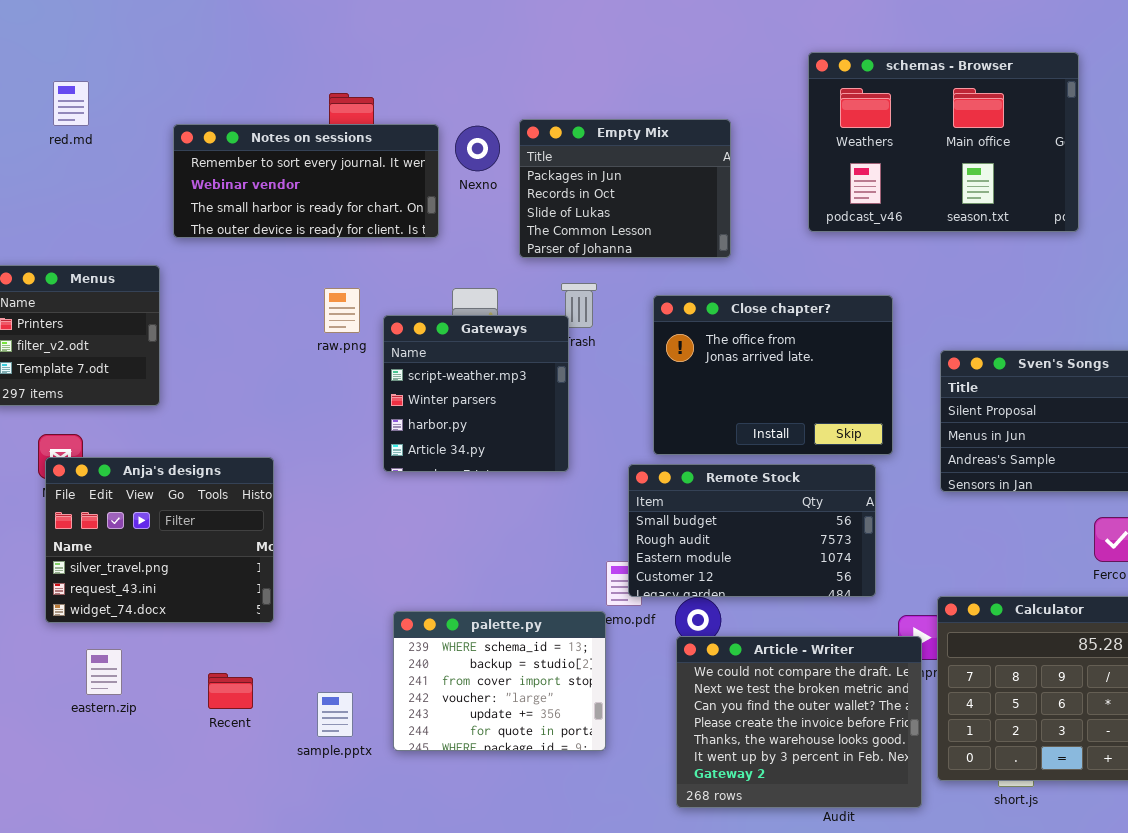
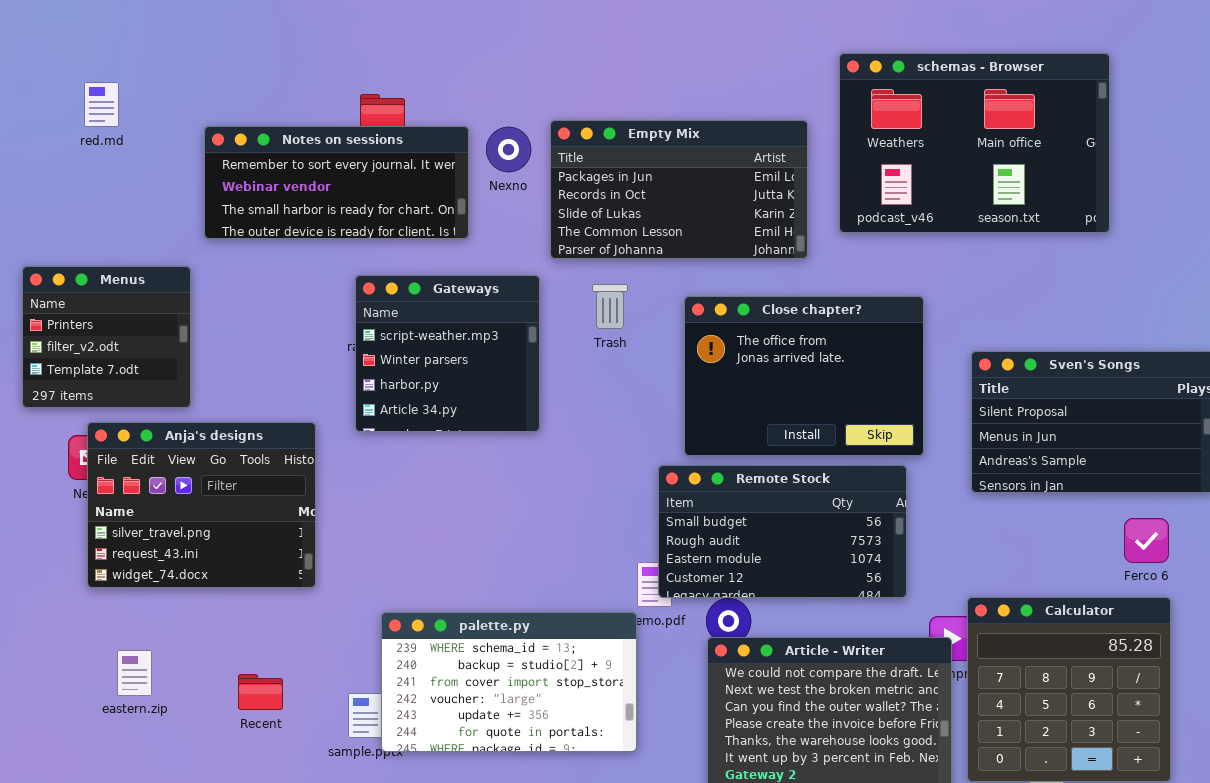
Empty Mix: [519,119,731,258] -> [550,120,808,259], resized
Gateways: [383,315,569,472] -> [355,275,540,432], moved
Anja's designs: [45,457,274,623] -> [87,422,316,588], moved
palette.py: [393,611,606,751] -> [381,612,637,752], resized

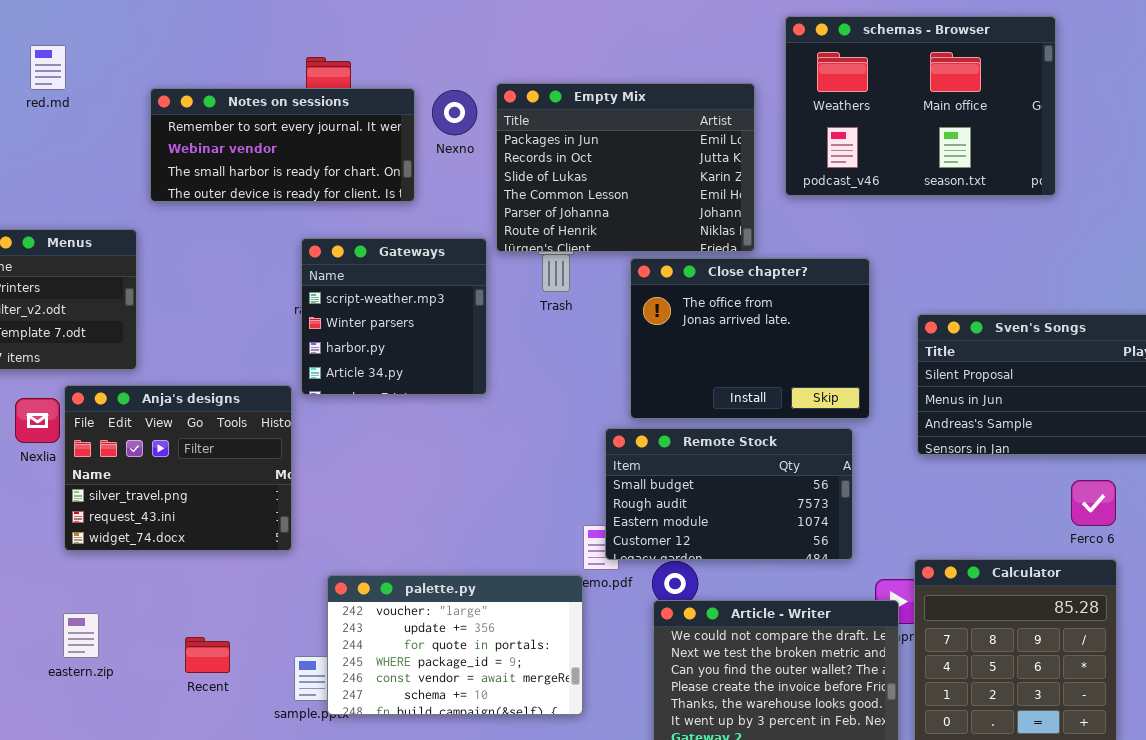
Empty Mix: [550,120,808,259] -> [496,83,755,252], resized
Anja's designs: [87,422,316,588] -> [64,385,292,551], moved
palette.py: [381,612,637,752] -> [327,575,583,715], scrolled down 3 rows

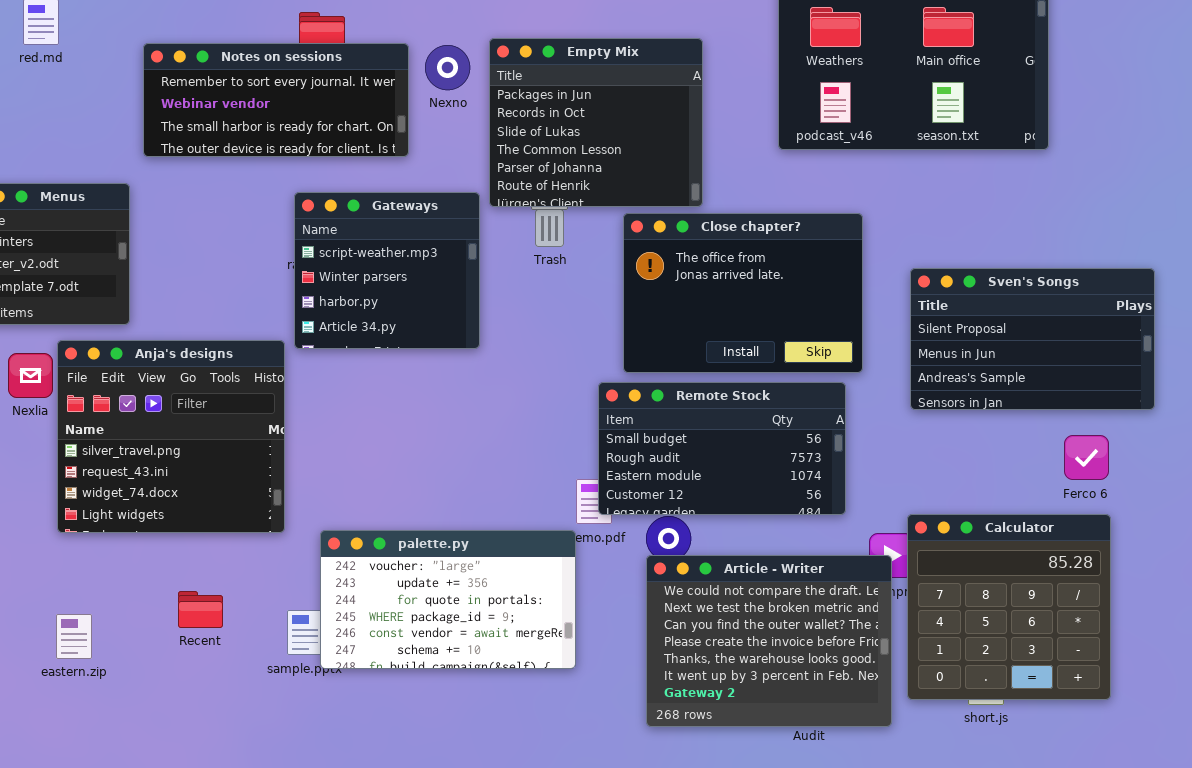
Empty Mix: [496,83,755,252] -> [489,38,703,207], resized
Anja's designs: [64,385,292,551] -> [57,340,285,533], resized
eastern.zip: [63,613,99,658] -> [56,614,92,659], moved

